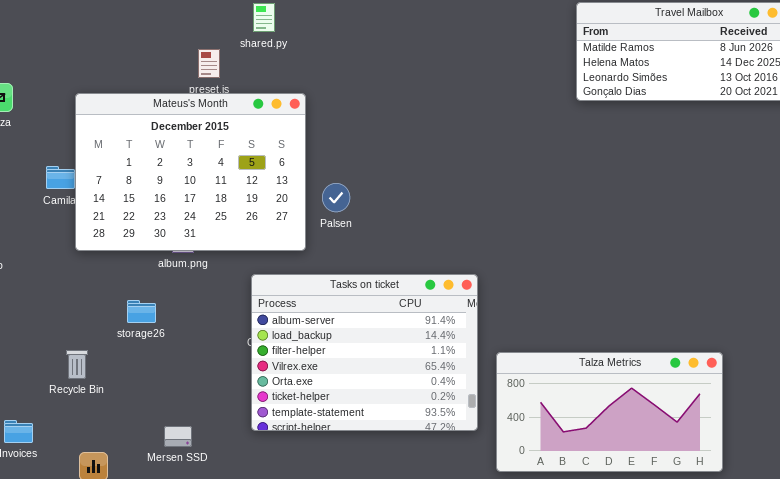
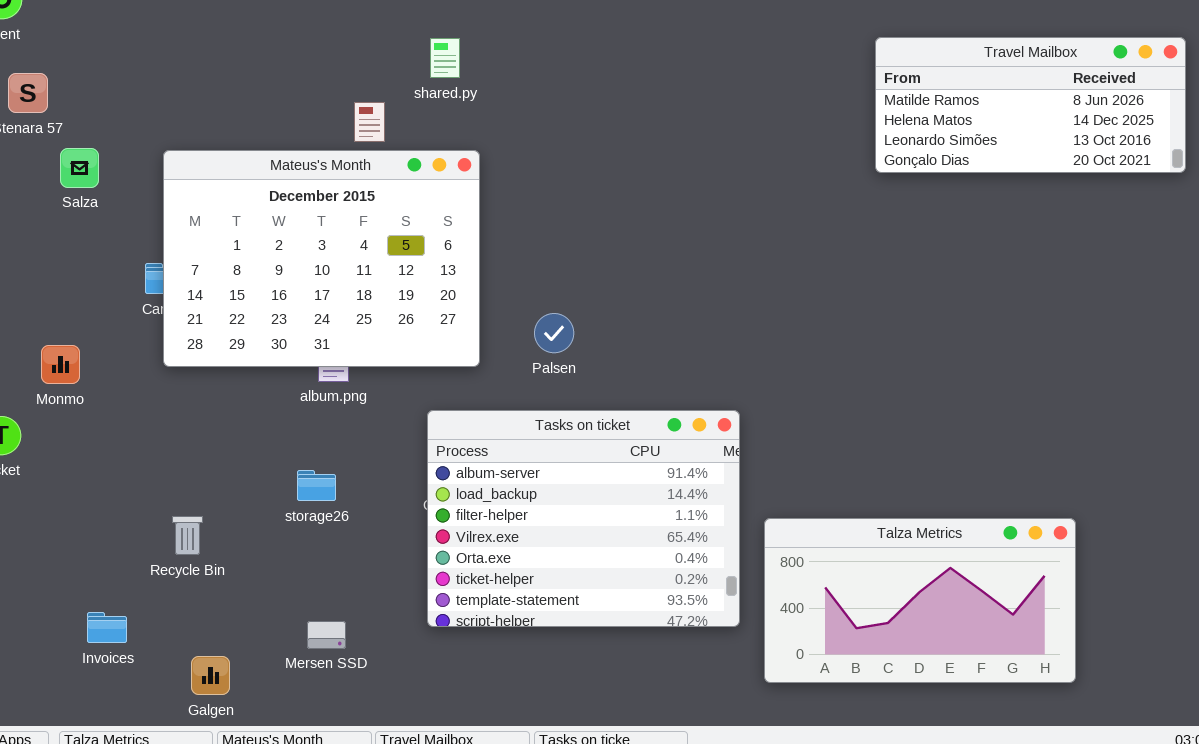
Mateus's Month: [75,93,306,251] -> [163,150,480,367], moved
Palsen: [322,183,350,212] -> [534,313,574,353], moved
storage26: [127,300,156,323] -> [297,470,336,501], moved

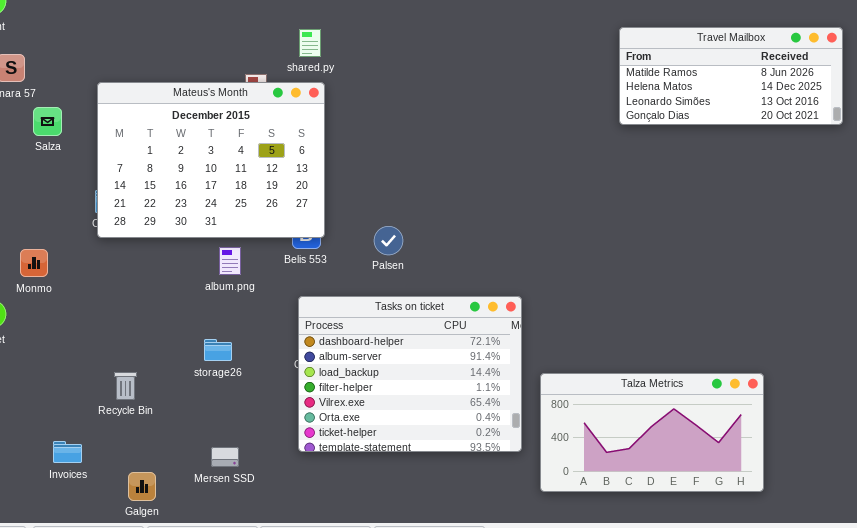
Mateus's Month: [163,150,480,367] -> [97,82,325,238], moved
Tasks on ticket: [427,410,740,627] -> [298,296,522,452], scrolled up 1 row

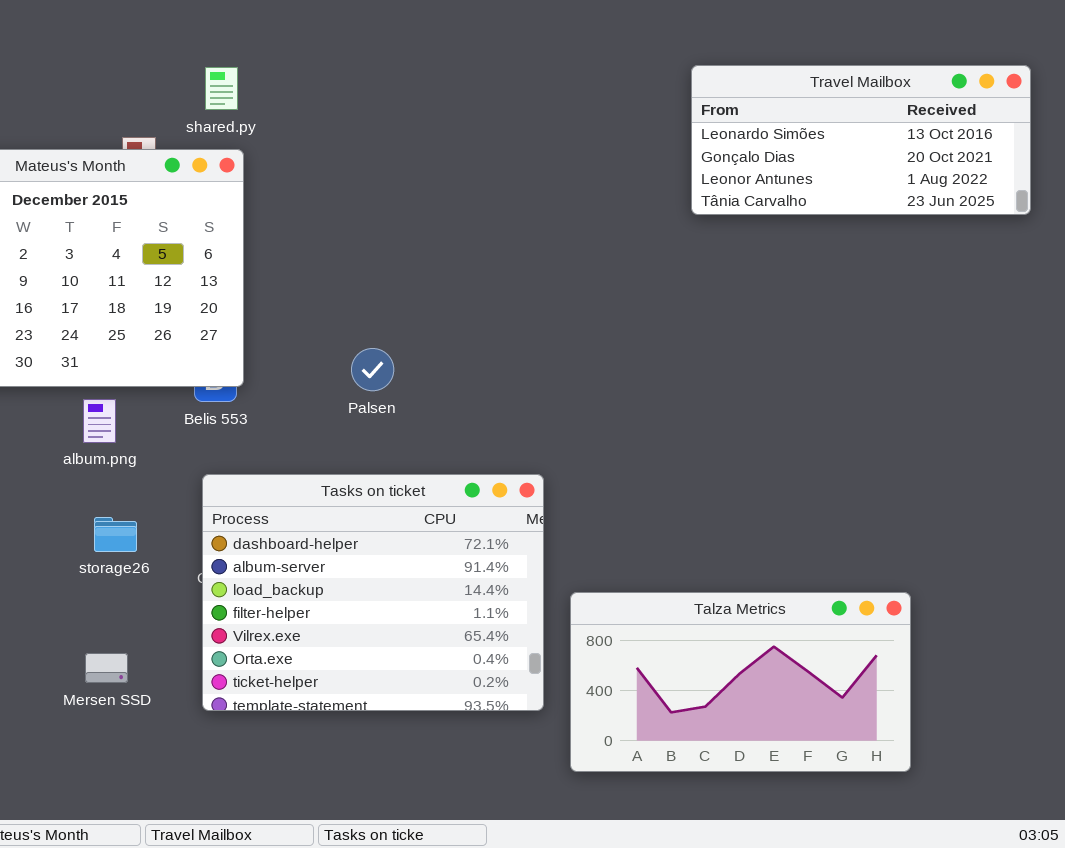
Travel Mailbox: [619,27,843,125] -> [691,65,1031,215], scrolled down 2 rows
Palsen: [374,226,403,255] -> [351,348,394,391], moved
storage26: [204,339,232,361] -> [94,517,137,552], moved
Mersen SSD: [211,447,239,467] -> [85,653,128,683], moved

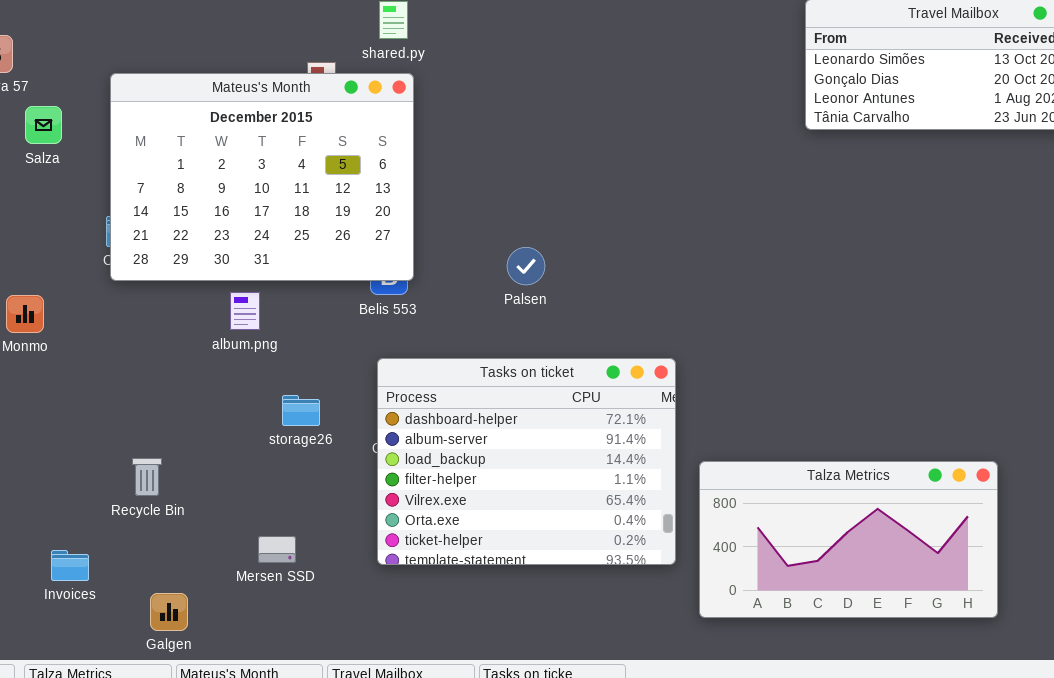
album.png: [83,399,116,443] -> [230,292,260,330], moved
Mersen SSD: [85,653,128,683] -> [258,536,296,563], moved

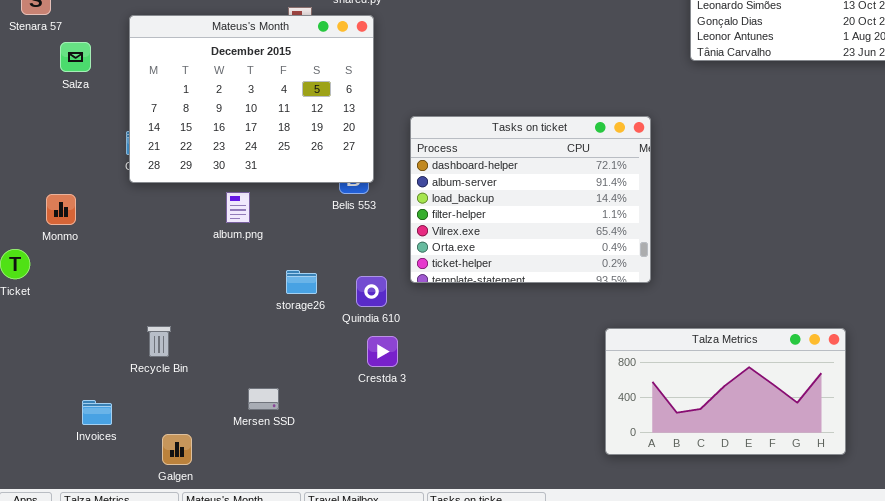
Tasks on ticket: [377,358,676,565] -> [410,116,651,283], moved
storage26: [282,395,320,426] -> [286,270,317,294], moved

